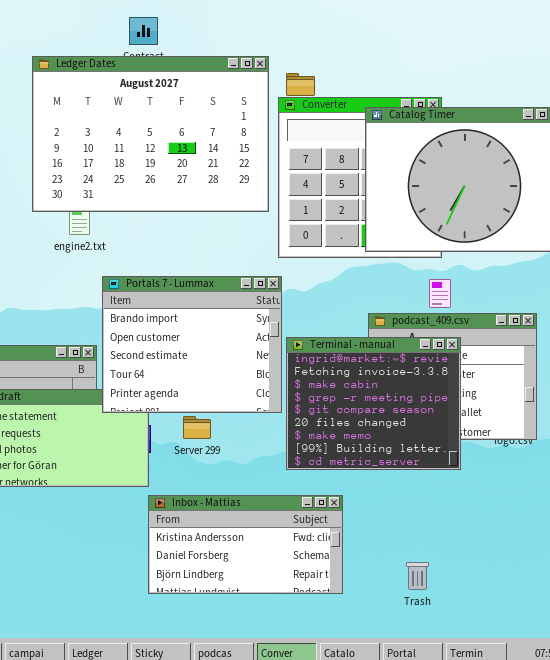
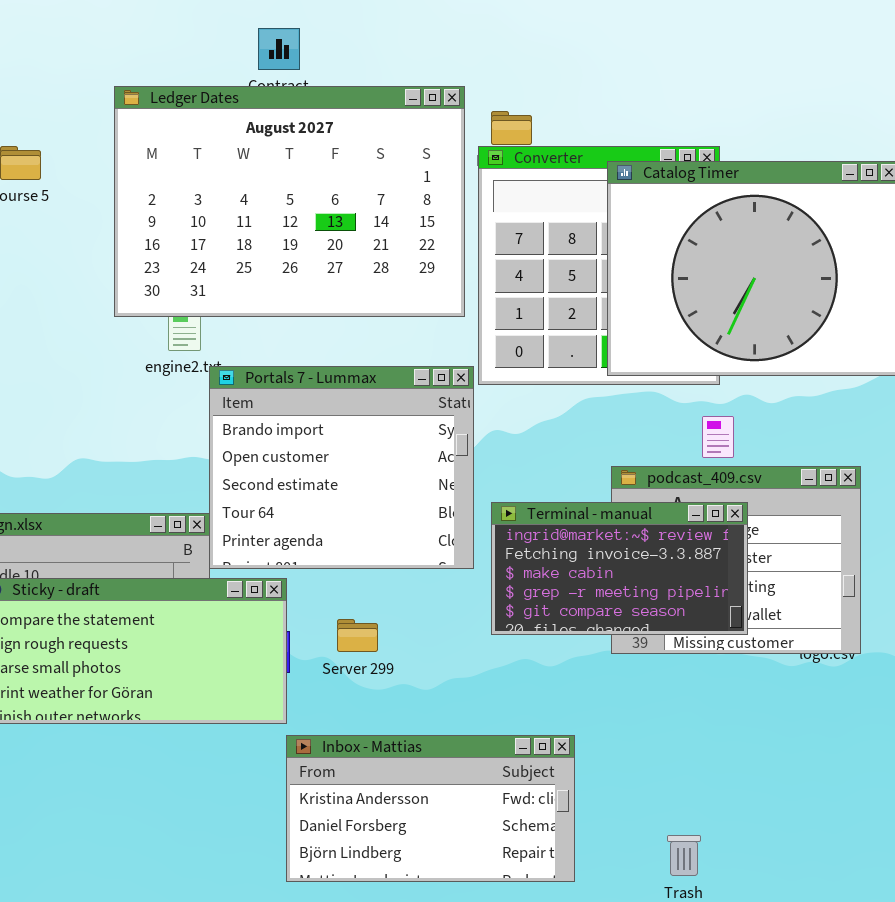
Portals 7 - Lummax: [102,276,282,413] -> [209,366,474,569], moved
Terminal - manual: [286,337,461,470] -> [491,502,748,635], resized

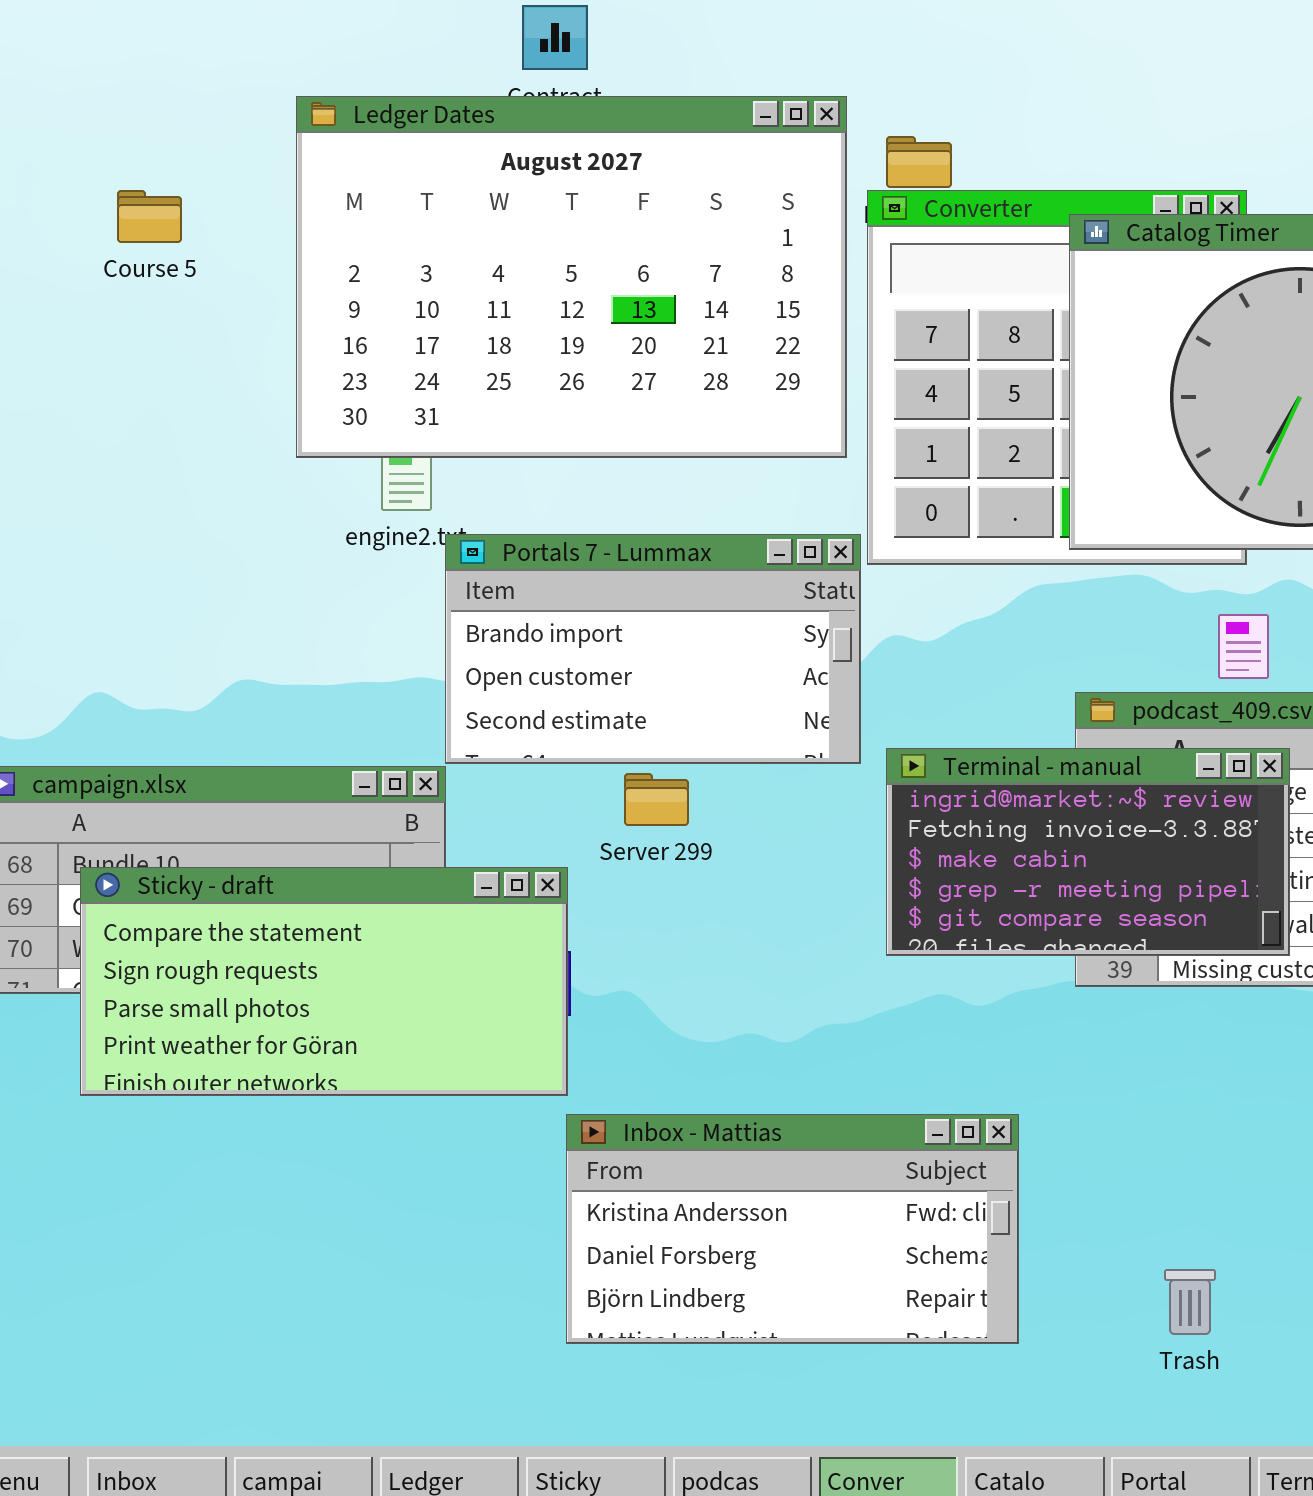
Portals 7 - Lummax: [209,366,474,569] -> [445,534,861,764], resized
Server 299: [337,619,378,652] -> [624,773,689,826], moved

